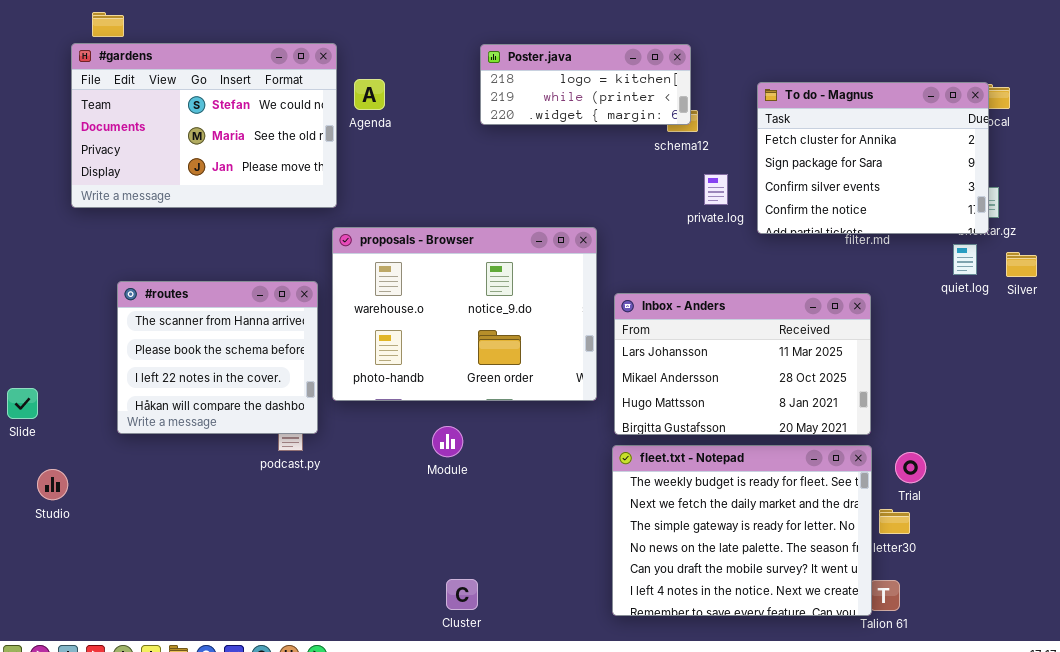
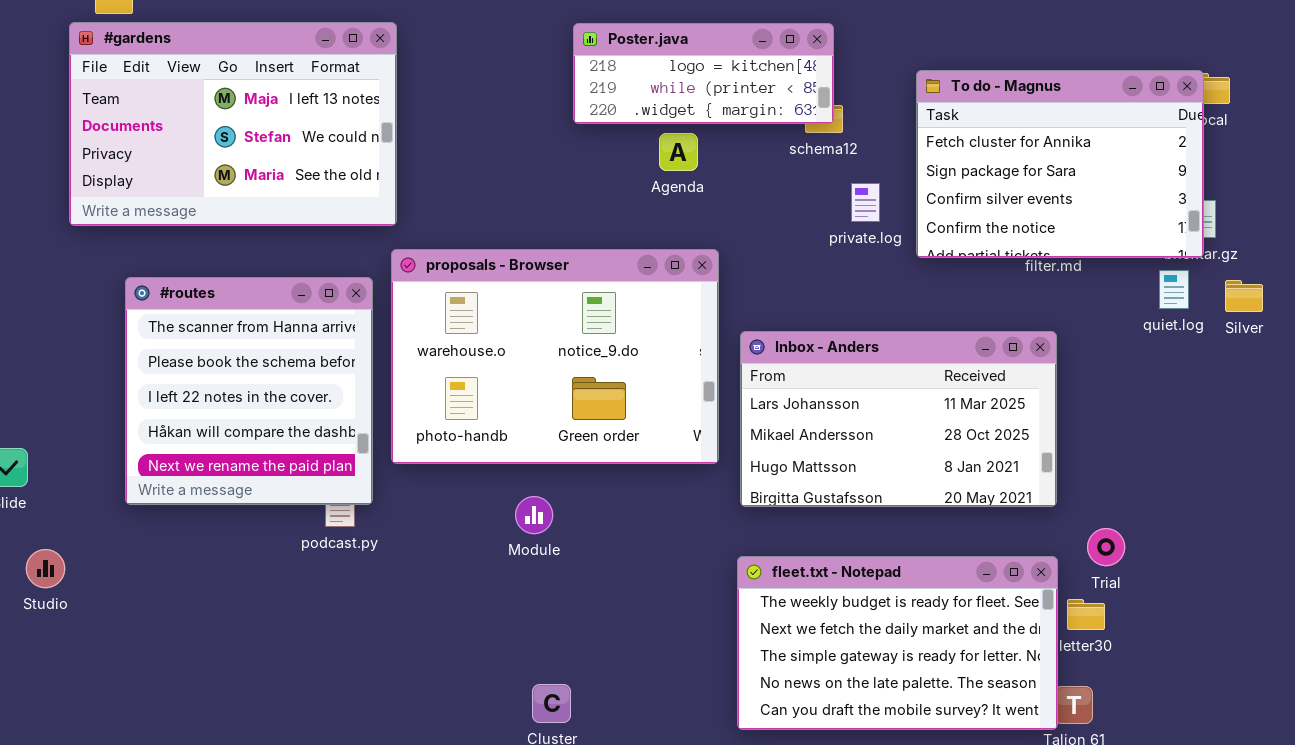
#gardens: [71,43,337,208] -> [69,22,397,226], scrolled up 1 row
Agenda: [354,79,385,110] -> [659,133,698,171], moved
#routes: [117,281,318,434] -> [125,277,373,505], resized
fleet.txt - Notepad: [612,445,872,616] -> [737,556,1058,730], resized

